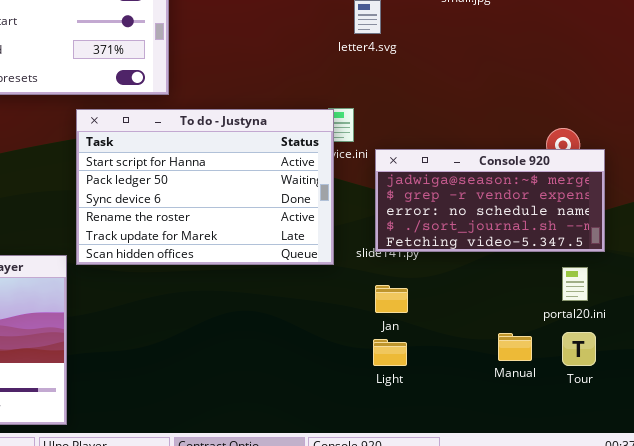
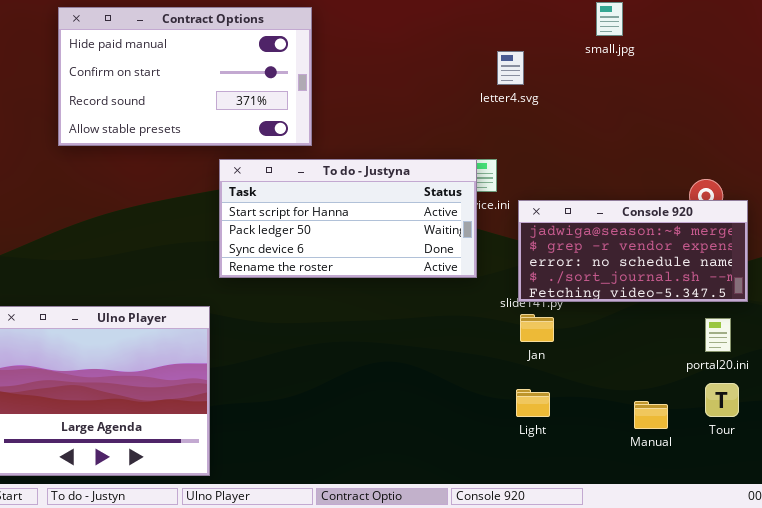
To do - Justyna: [76,109,334,265] -> [219,159,477,278], resized
Jan: [375,285,408,313] -> [520,314,554,342], moved
Manual: [498,333,532,361] -> [634,401,668,429], moved

